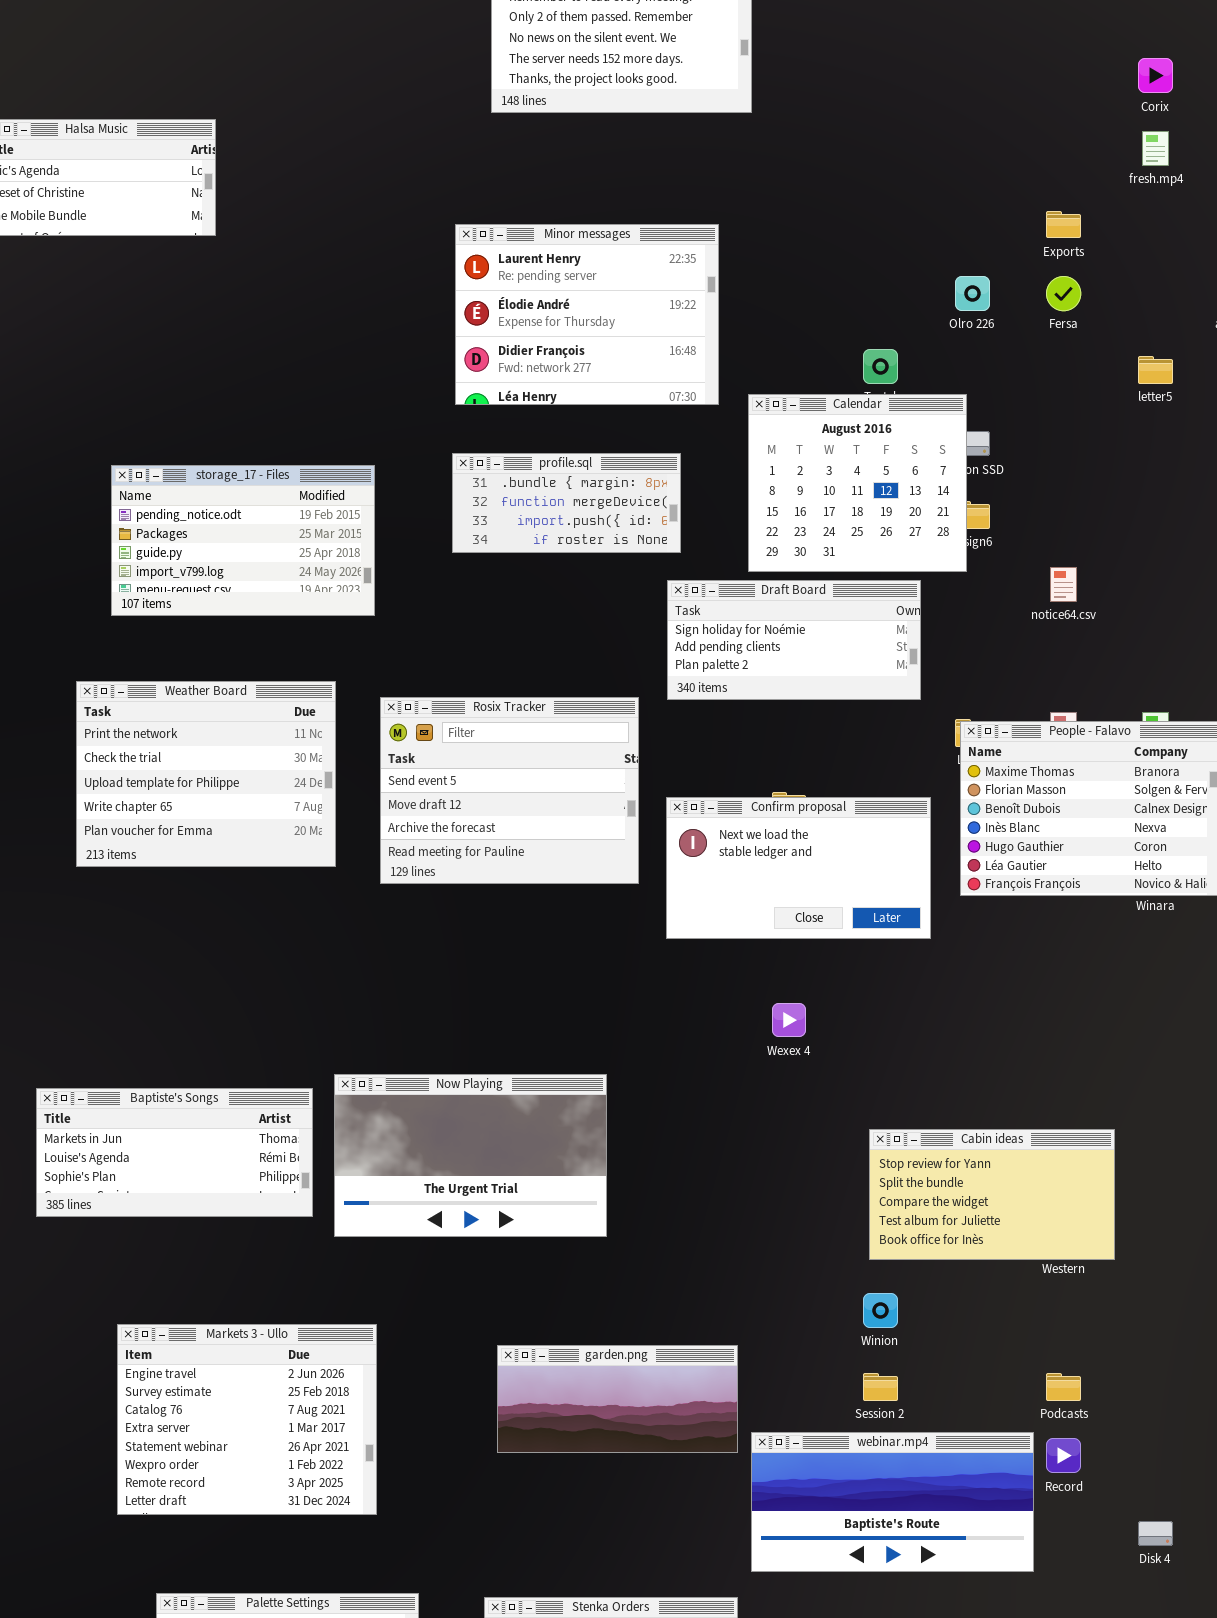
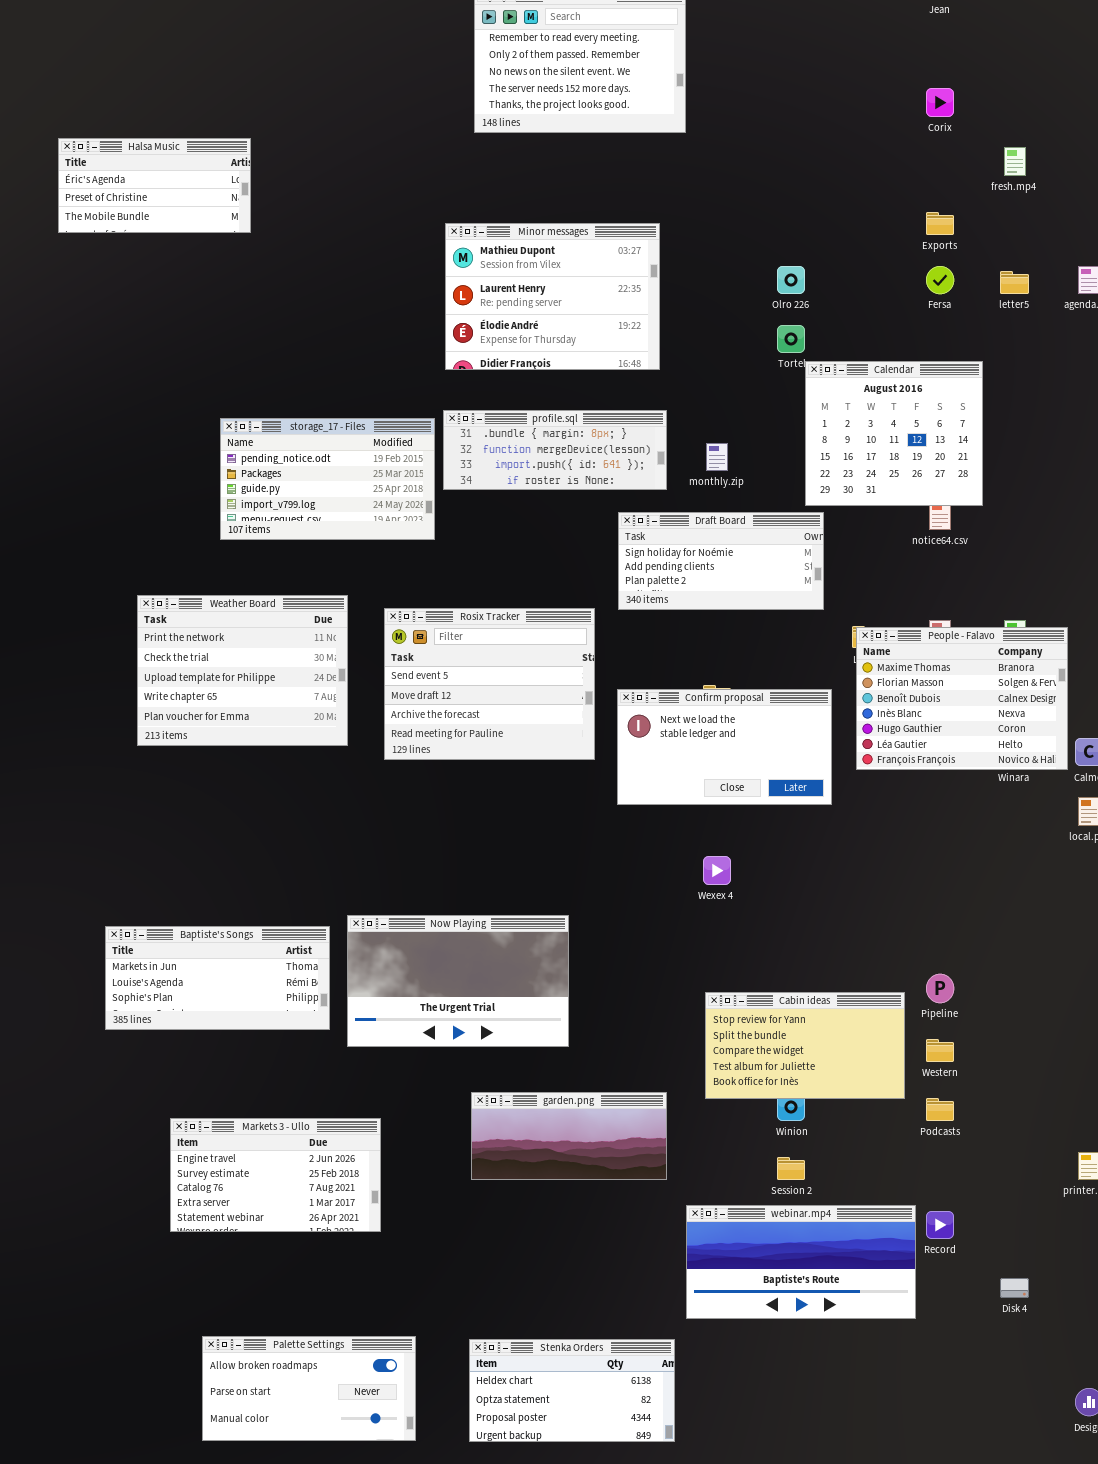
Corix: [1138,58,1173,93] -> [926,88,954,117], moved
Minor messages: [455,224,719,405] -> [445,223,660,370], scrolled up 1 row
Olro 226: [955,276,990,311] -> [777,266,805,294], moved
letter5: [1138,356,1173,384] -> [1000,271,1029,294], moved
Calendar: [748,394,967,572] -> [805,361,983,506], moved
profile.sql: [452,453,681,553] -> [443,410,667,490], resized
storage_17 - Files: [111,465,375,616] -> [220,418,435,540], moved
Cabin ideas: [869,1129,1115,1260] -> [705,992,905,1099], moved
Markets 3 - Ullo: [117,1324,377,1515] -> [170,1118,381,1232], resized
garden.png: [497,1345,738,1453] -> [471,1092,667,1180], moved
Podcasts: [1046,1373,1081,1401] -> [926,1098,954,1121], moved

